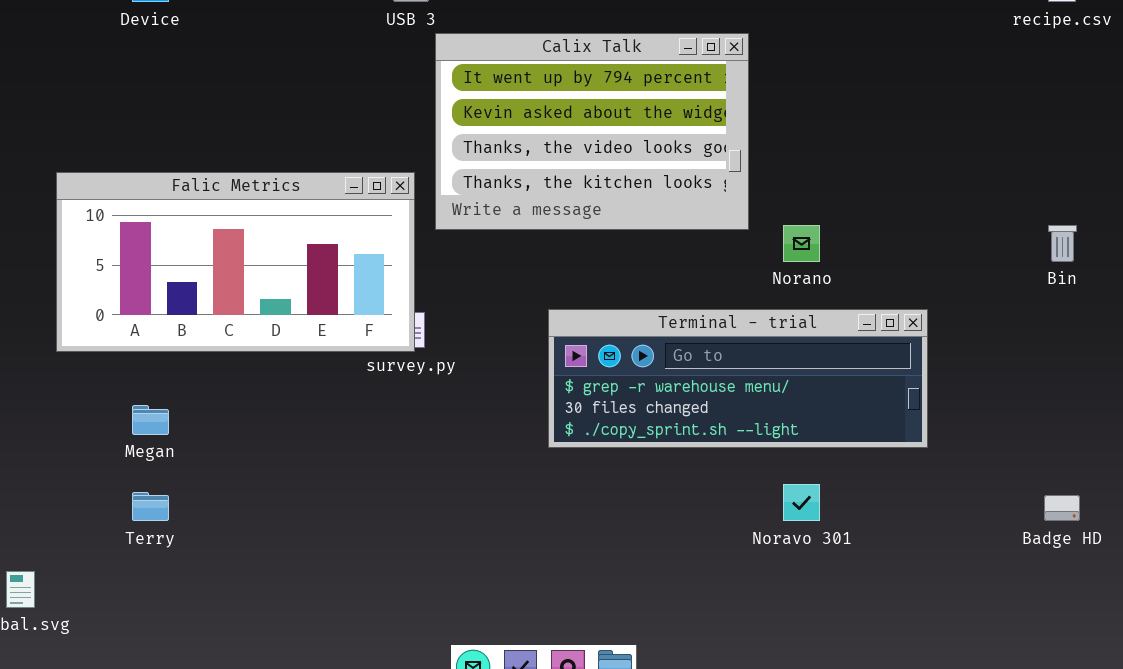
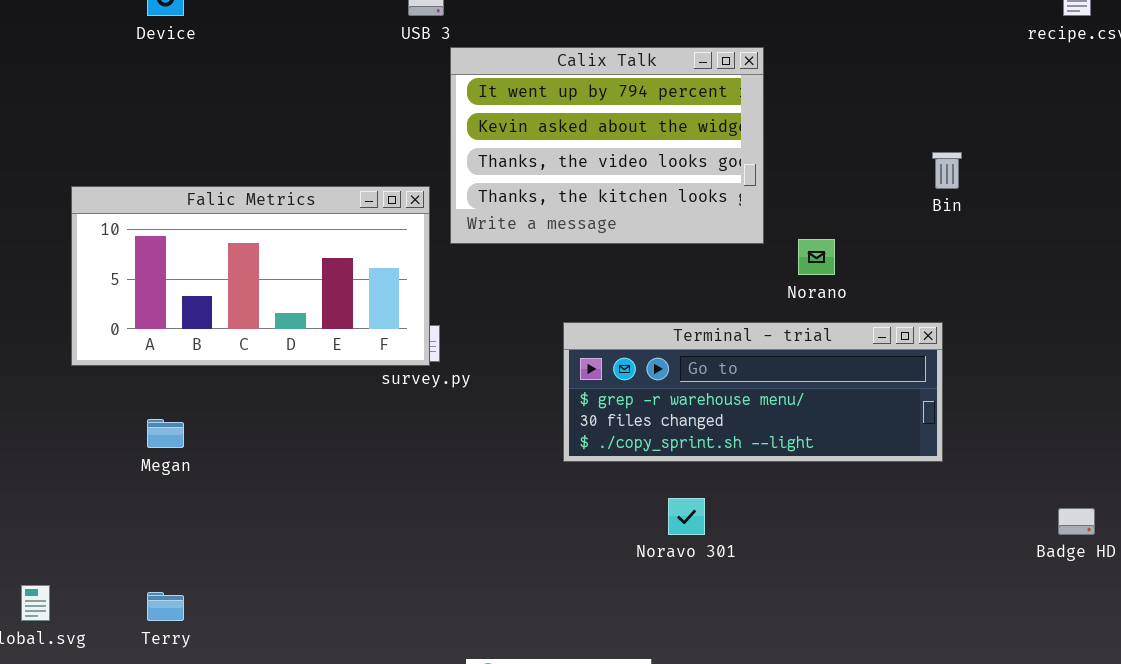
Bin: [1048,225,1077,262] -> [932,152,962,189], moved
Noravo 301: [783,484,820,521] -> [668,498,705,535], moved
Terry: [132,492,169,521] -> [147,592,184,621], moved

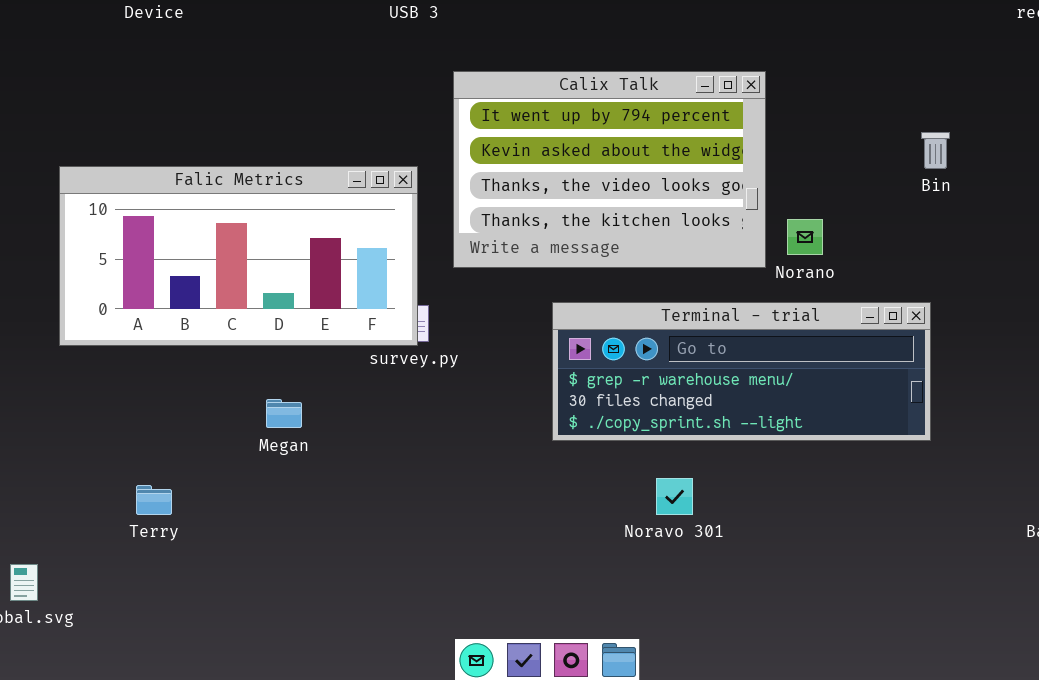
Calix Talk: [450,47,764,244] -> [453,71,766,268], moved
Megan: [147,419,184,448] -> [266,399,302,428], moved
Terry: [147,592,184,621] -> [136,485,172,515], moved

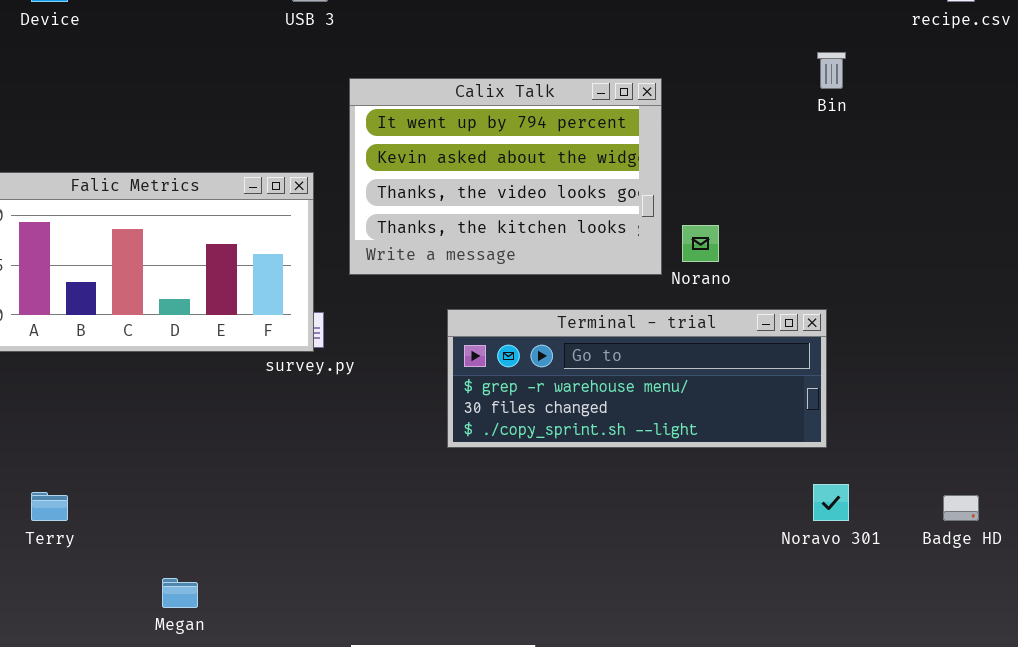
Bin: [921,132,950,169] -> [817,52,846,89], moved
Megan: [266,399,302,428] -> [162,578,198,608], moved
Noravo 301: [656,478,693,515] -> [813,484,849,521], moved

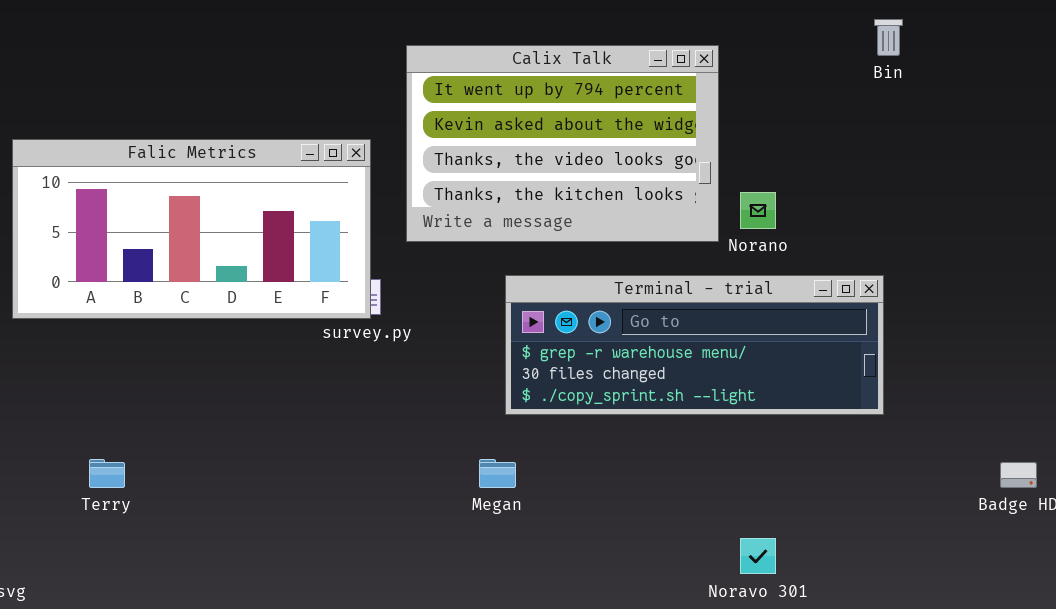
Noravo 301: [813,484,849,521] -> [740,538,776,574], moved
Megan: [162,578,198,608] -> [479,459,516,488], moved

